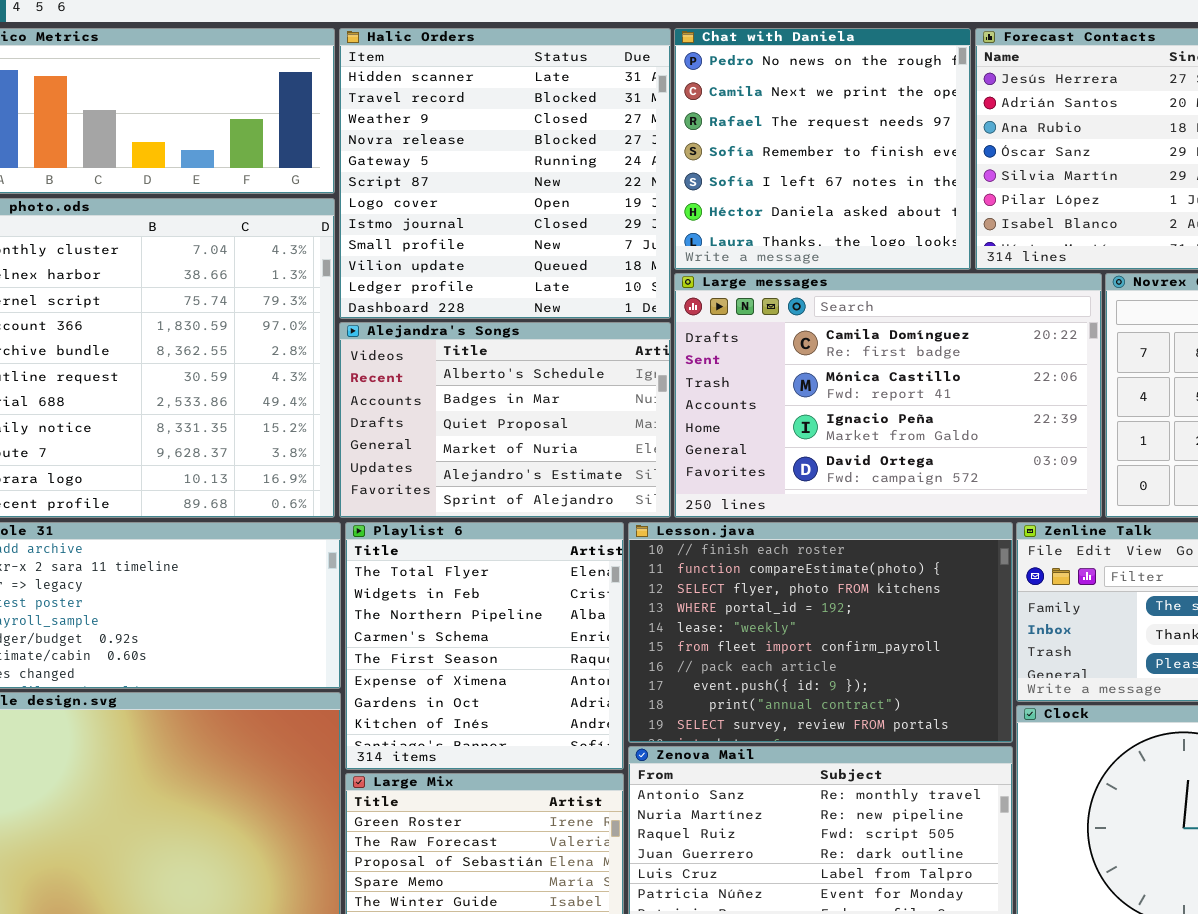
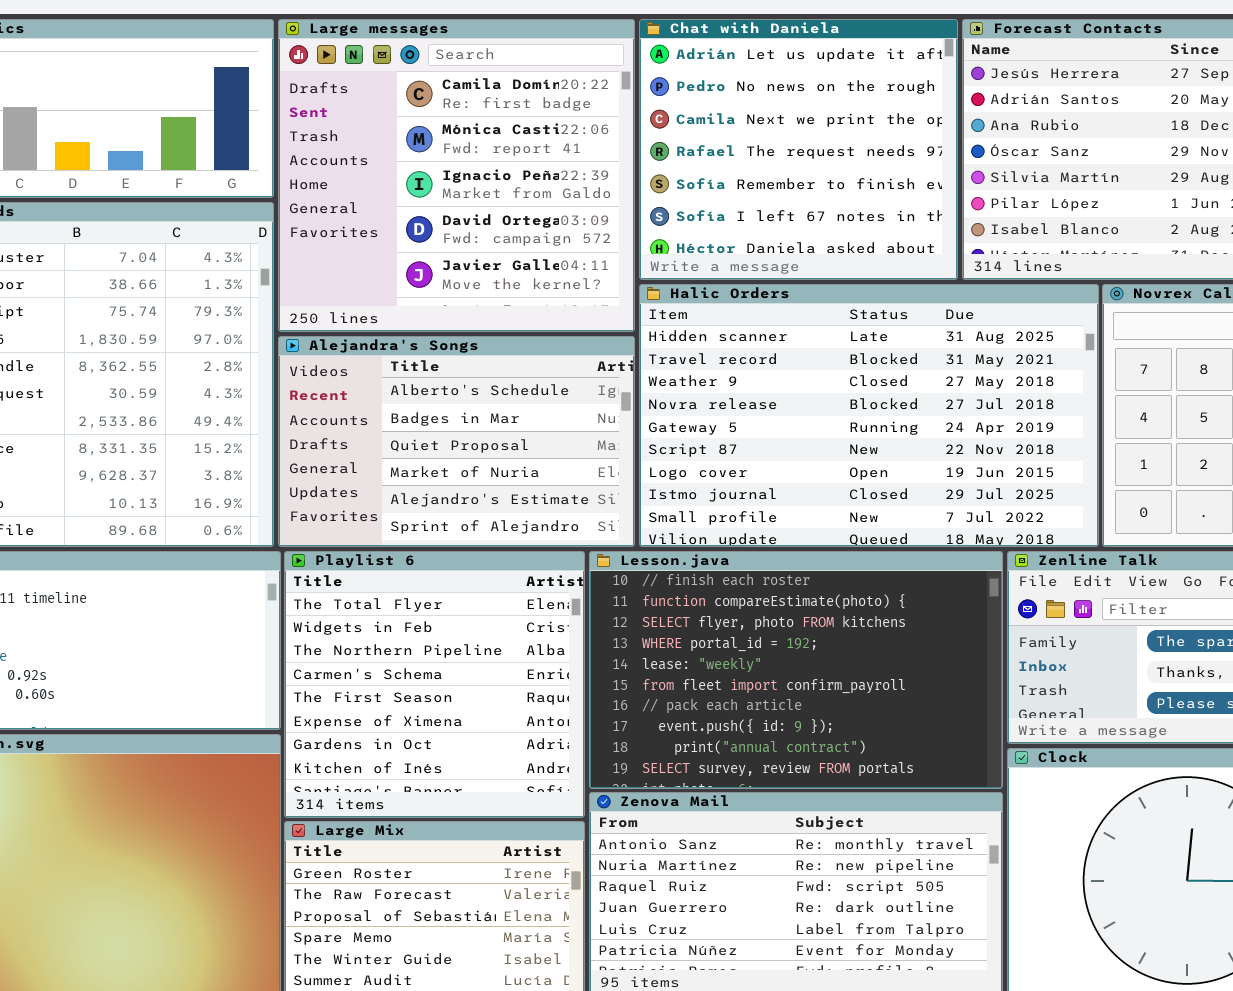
Halic Orders: [339,28,671,319] -> [639,284,1099,547], moved, resized
Chat with Daniela: [674,28,971,270] -> [639,19,958,280], scrolled up 1 row
Large messages: [674,273,1102,518] -> [278,19,635,332], moved, resized

